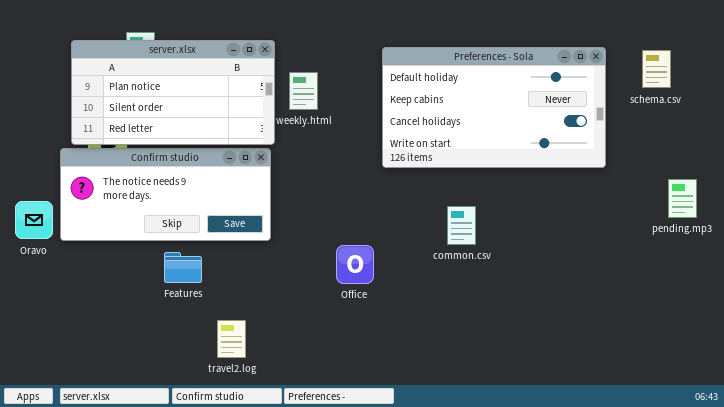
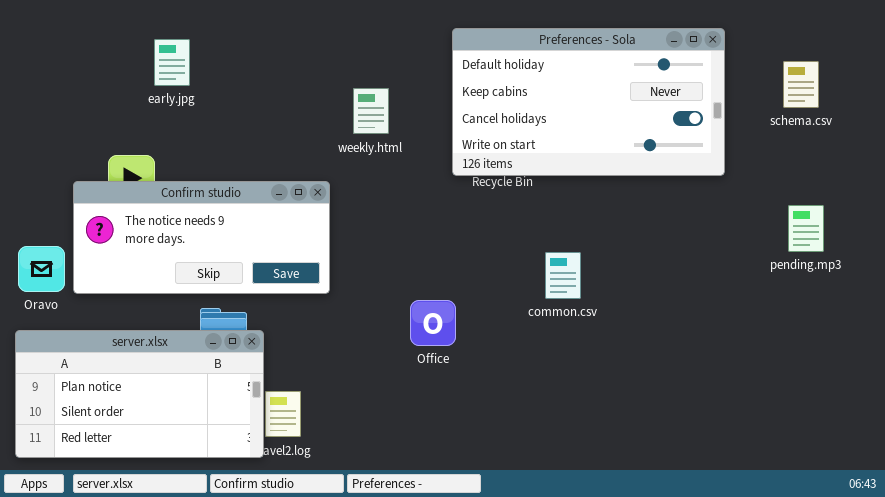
server.xlsx: [71,40,275,145] -> [15,330,264,458], moved
Preferences - Sola: [382,47,606,168] -> [452,28,725,176], moved
pending.mp3: [668,179,697,218] -> [788,205,824,252], moved

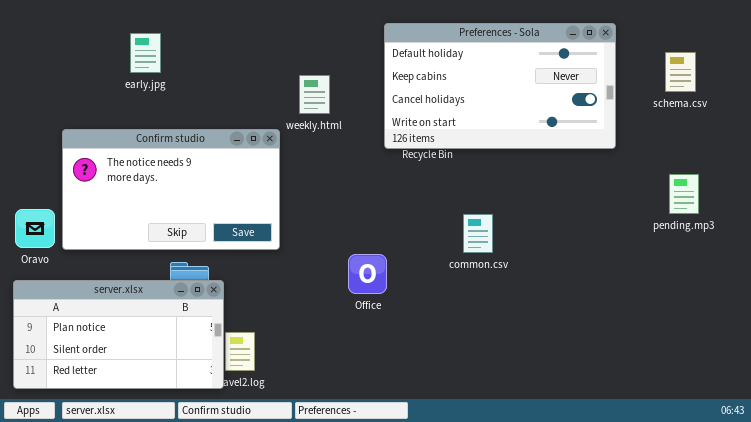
Confirm studio: [73,181,330,294] -> [62,129,280,250], resized

